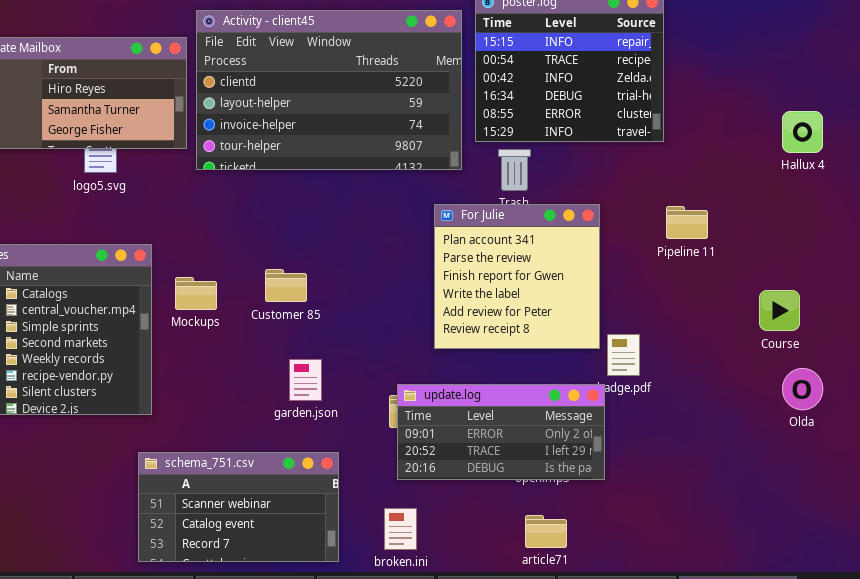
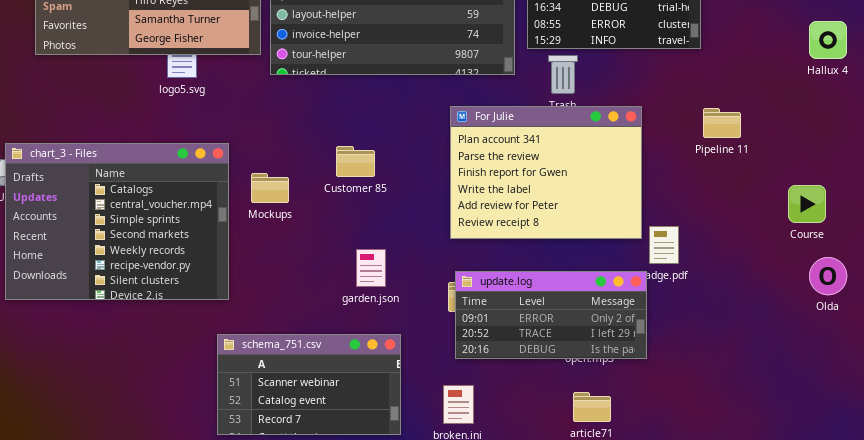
For Julie: [434,204,600,349] -> [450,106,642,239], resized
Customer 85: [265,269,307,302] -> [336,146,375,177], moved

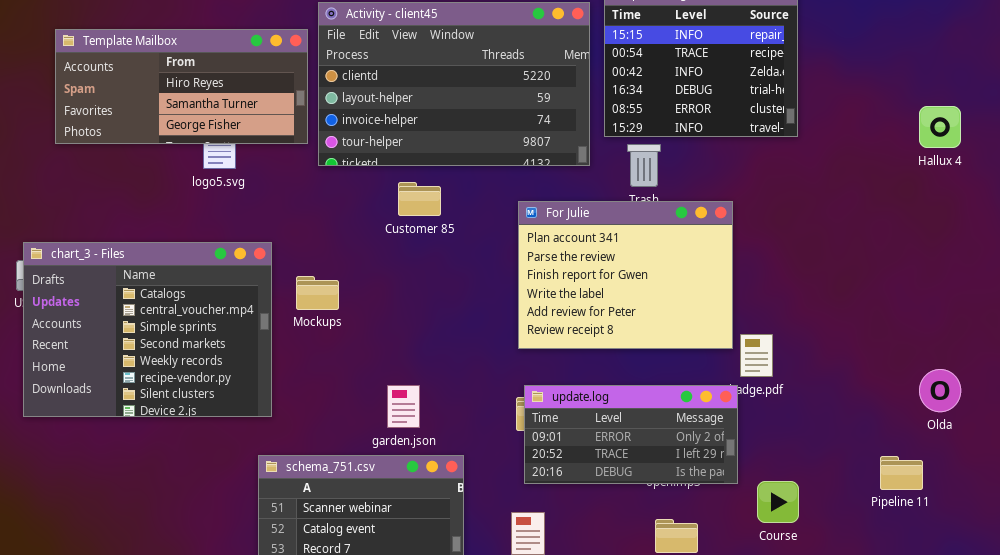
Pipeline 11: [703,108,741,138] -> [880,456,923,490], moved
Customer 85: [336,146,375,177] -> [398,182,441,216], moved
Course: [788,185,826,223] -> [757,481,799,523], moved
garden.json: [356,249,386,287] -> [387,385,420,428], moved

